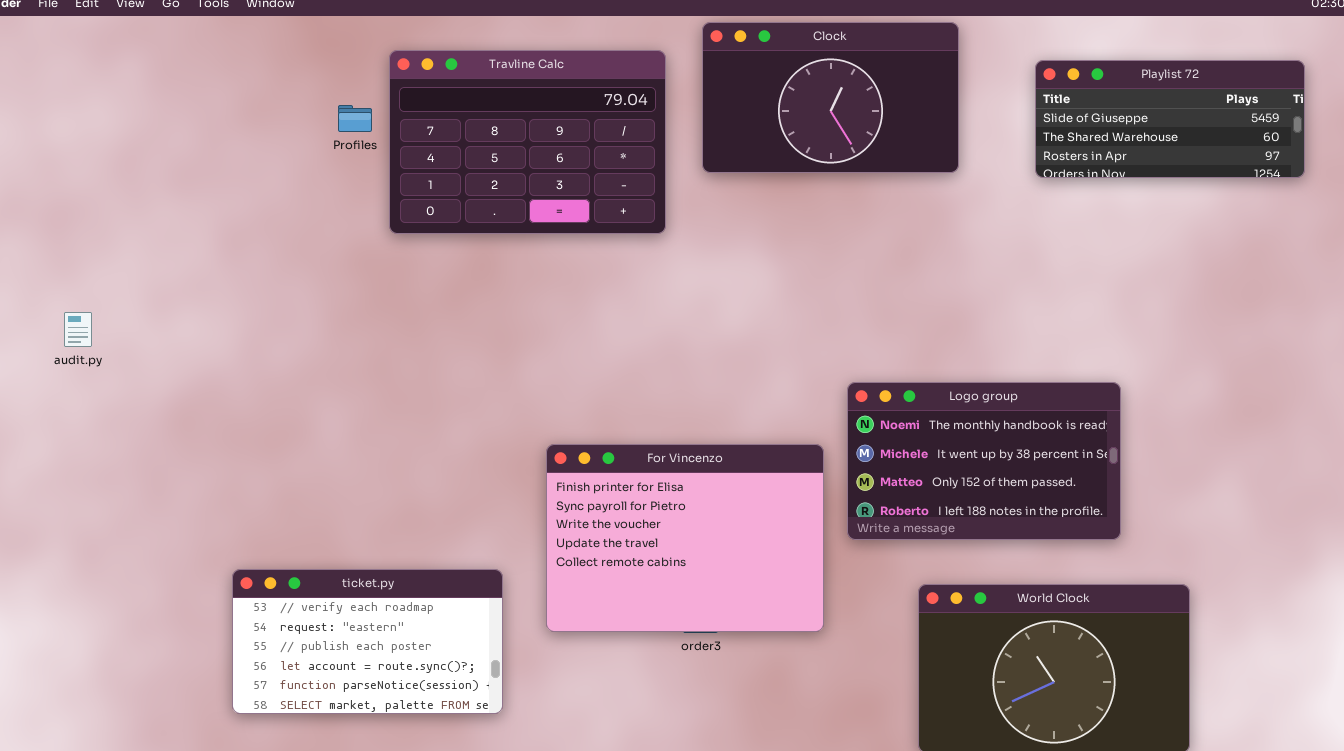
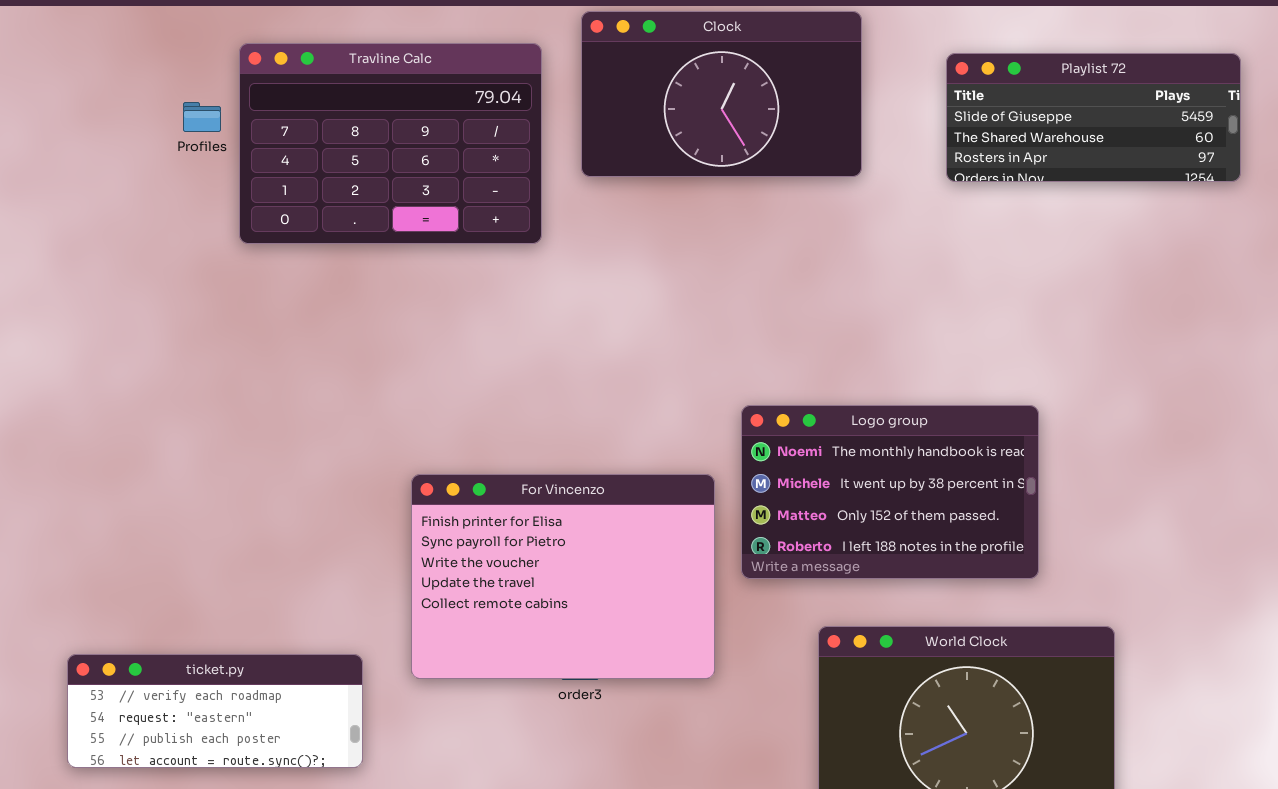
ticket.py: [232,569,503,714] -> [67,654,363,768], resized

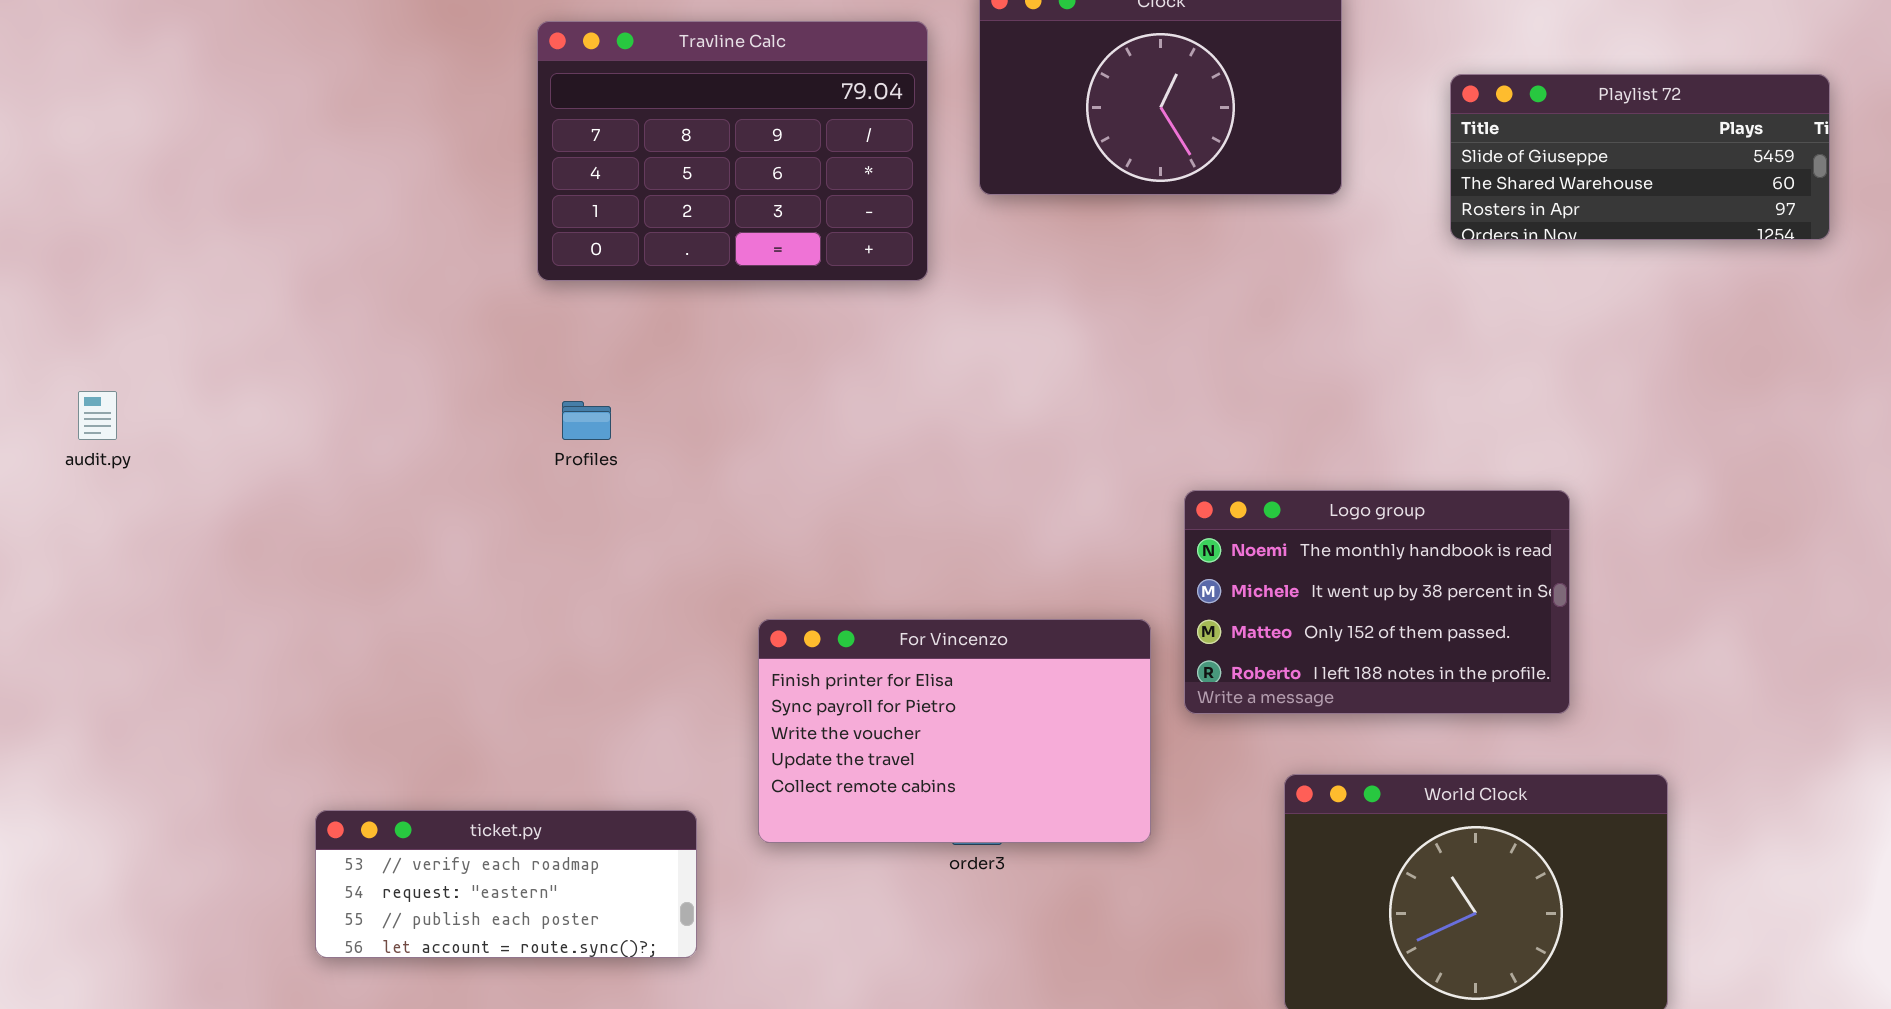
Playlist 72: [946,53,1241,182] -> [1450,74,1830,240], moved
Profiles: [183,102,221,132] -> [562,401,611,440], moved
For Vincenzo: [411,474,715,679] -> [758,619,1151,843], resized

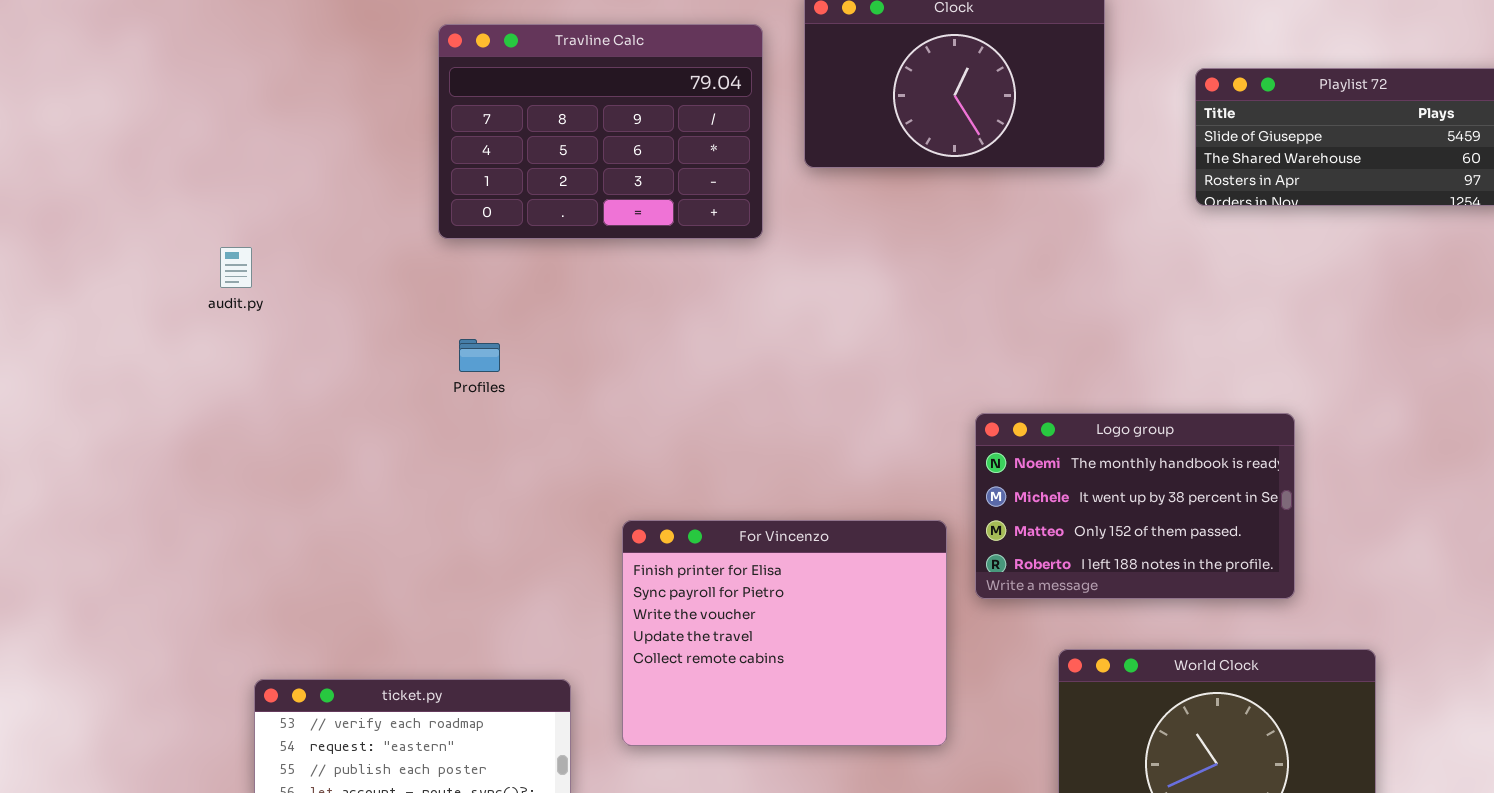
audit.py: [78,391,117,440] -> [220,247,252,288], moved
For Vincenzo: [758,619,1151,843] -> [622,520,947,746], resized

